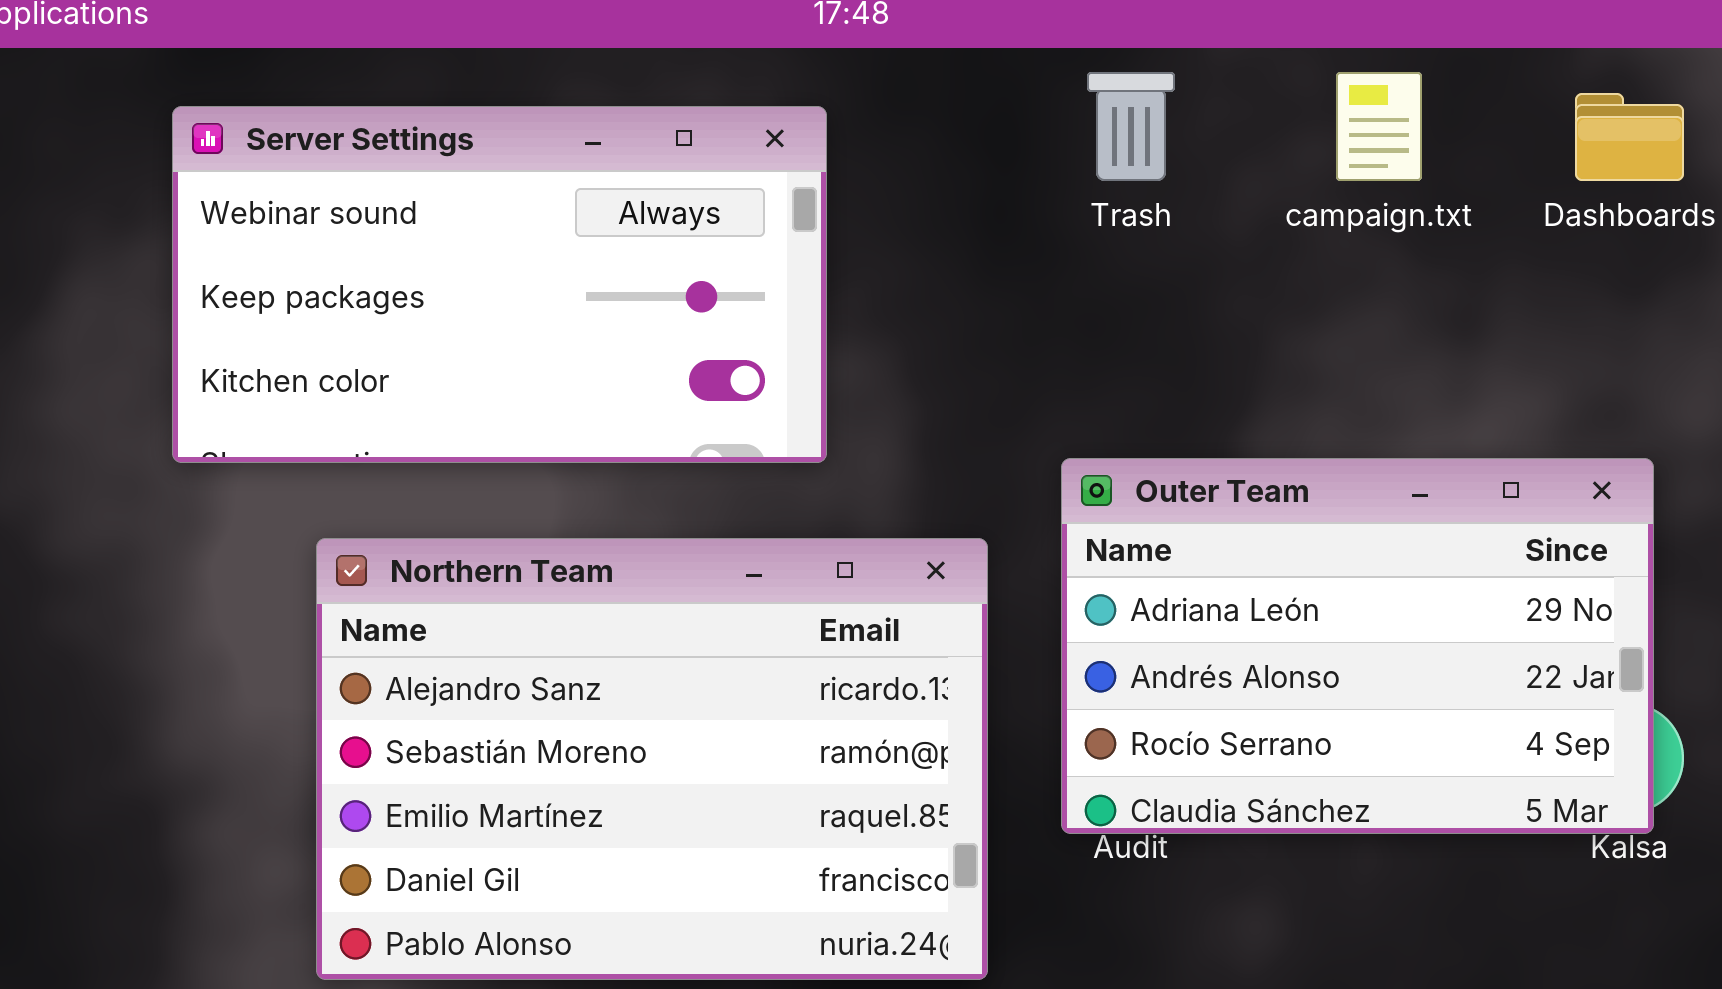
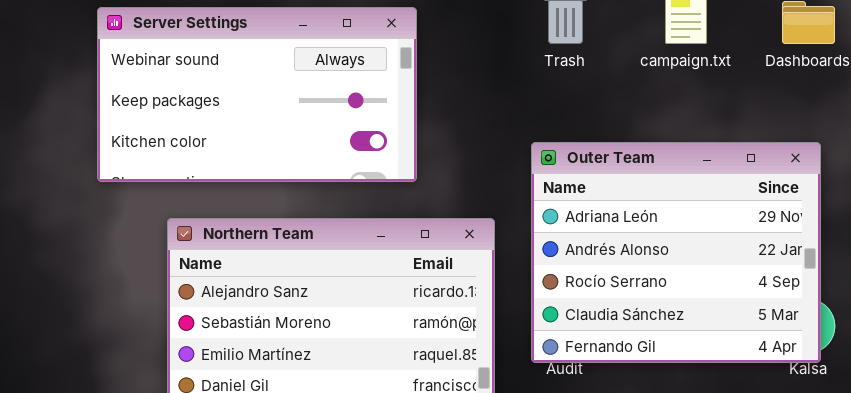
Outer Team: [1061,458,1654,834] -> [531,142,821,363], resized

